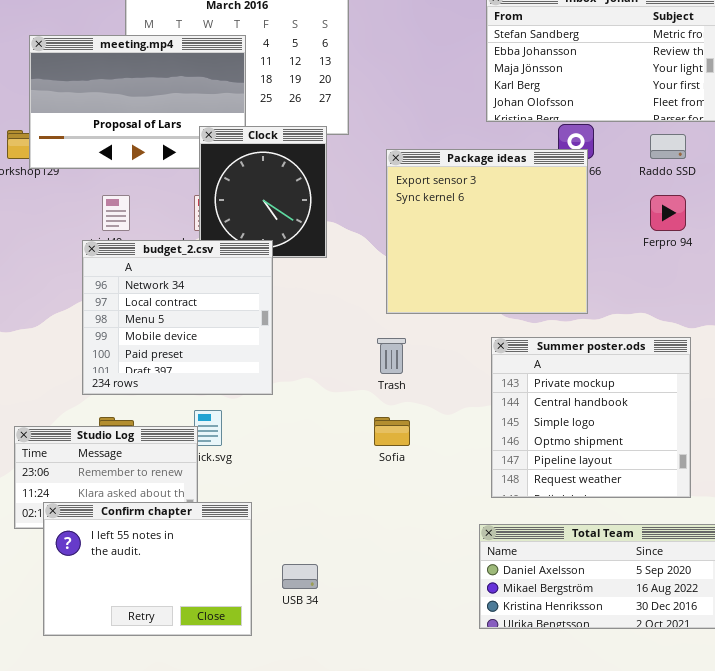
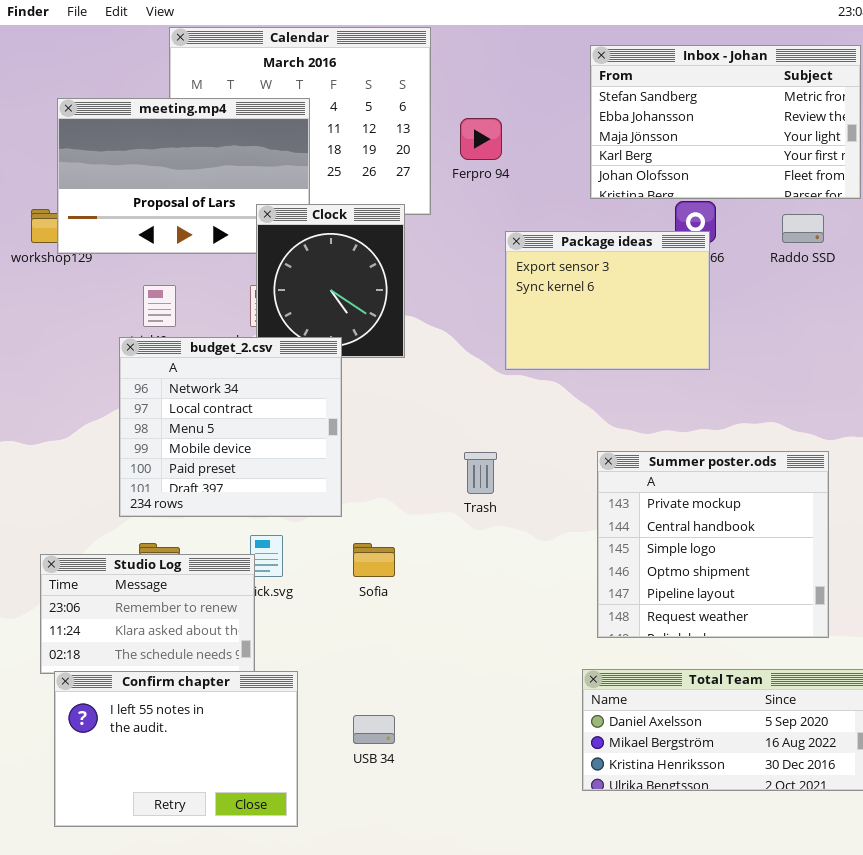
Package ideas: [386,149,588,314] -> [505,231,710,370], resized
Ferpro 94: [650,195,686,231] -> [460,118,502,160], moved
Sofia: [374,417,410,446] -> [353,543,395,577], moved
Confirm chapter: [43,502,252,636] -> [54,671,298,827], moved

